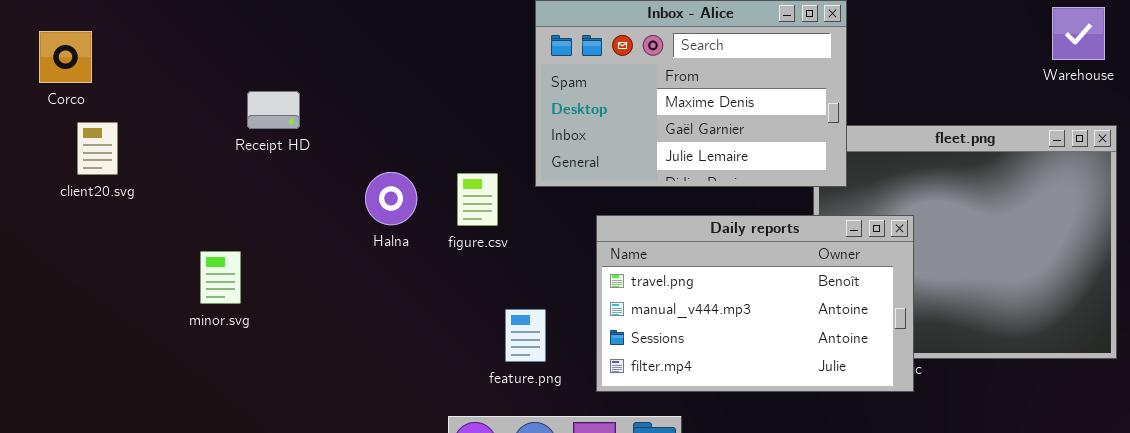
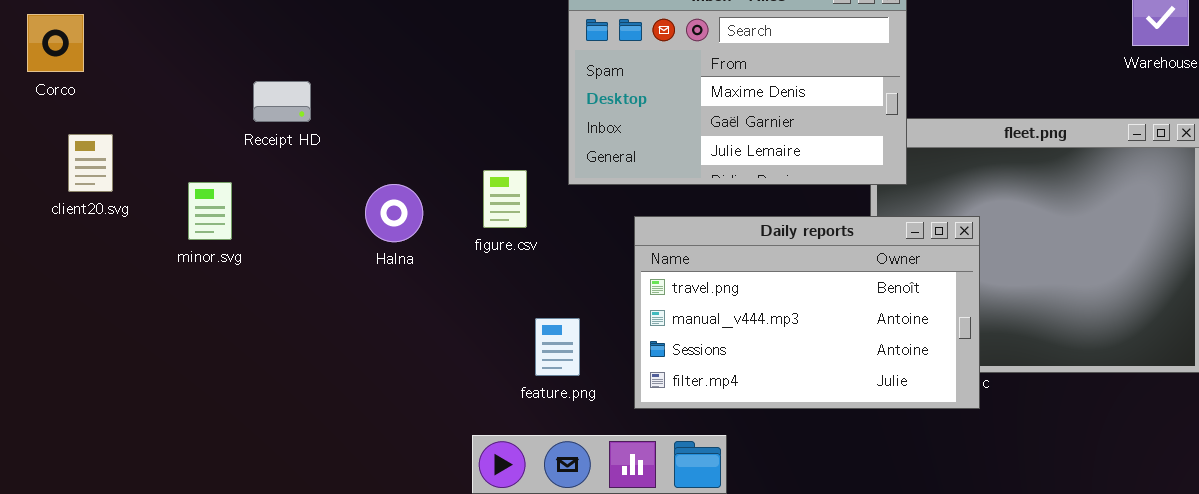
client20.svg: [77,122,118,175] -> [68,134,113,192], moved
Halna: [365,172,417,225] -> [365,184,423,242], moved
minor.svg: [200,251,241,304] -> [188,182,232,240], moved

